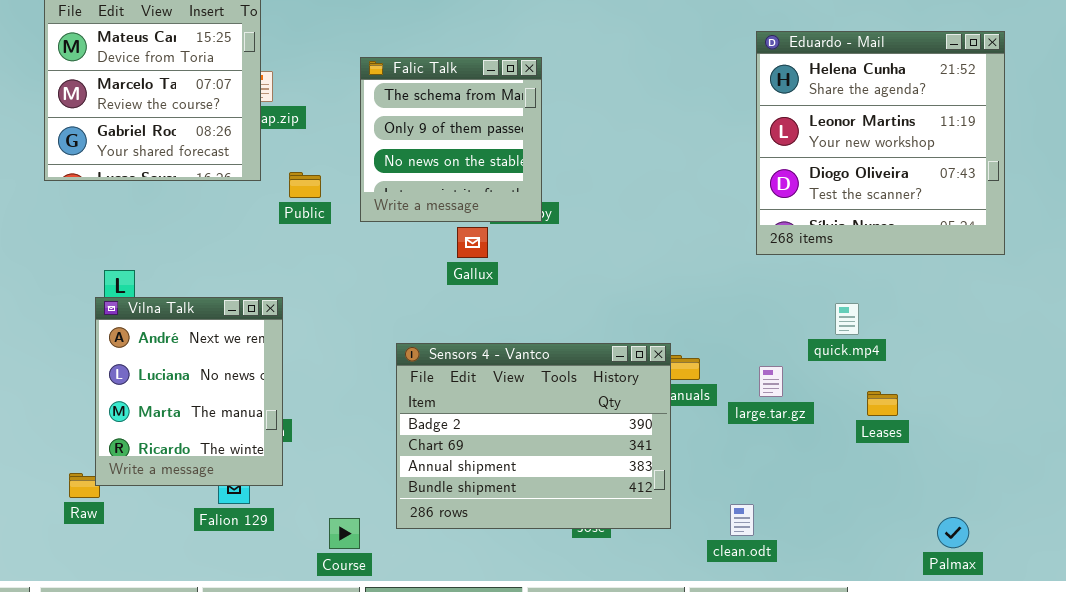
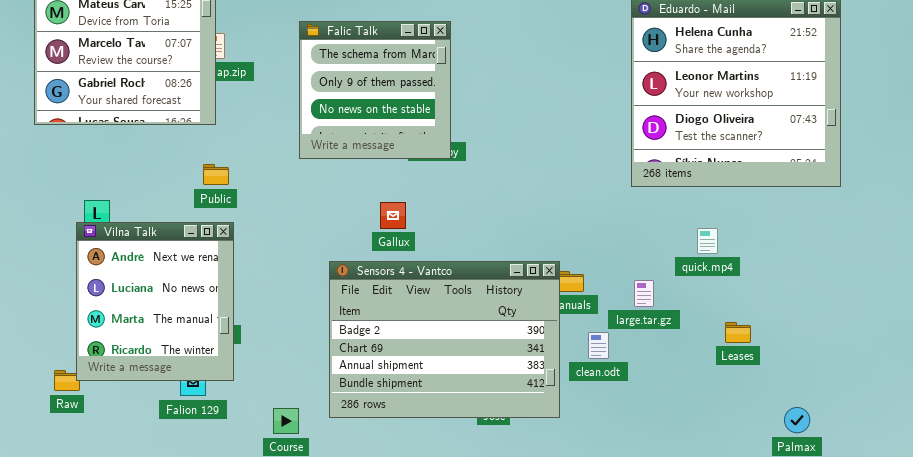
Public: [289,172,321,198] -> [203,164,229,185], moved
Gallux: [457,227,488,258] -> [380,202,406,229], moved
Leases: [867,391,898,416] -> [725,322,751,343], moved
clean.odt: [730,504,754,536] -> [588,332,609,359], moved

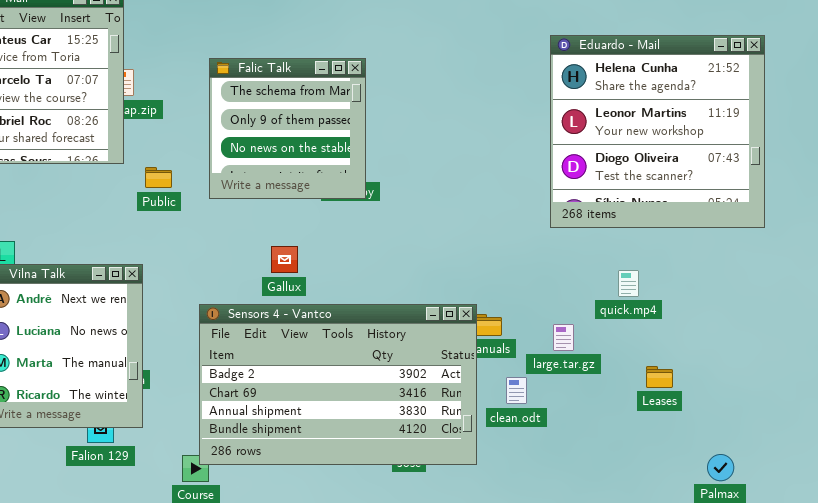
Public: [203,164,229,185] -> [145,167,172,188], moved
Gallux: [380,202,406,229] -> [271,246,298,273], moved
Sensors 4 - Vantco: [329,261,560,418] -> [199,304,477,465], resized

